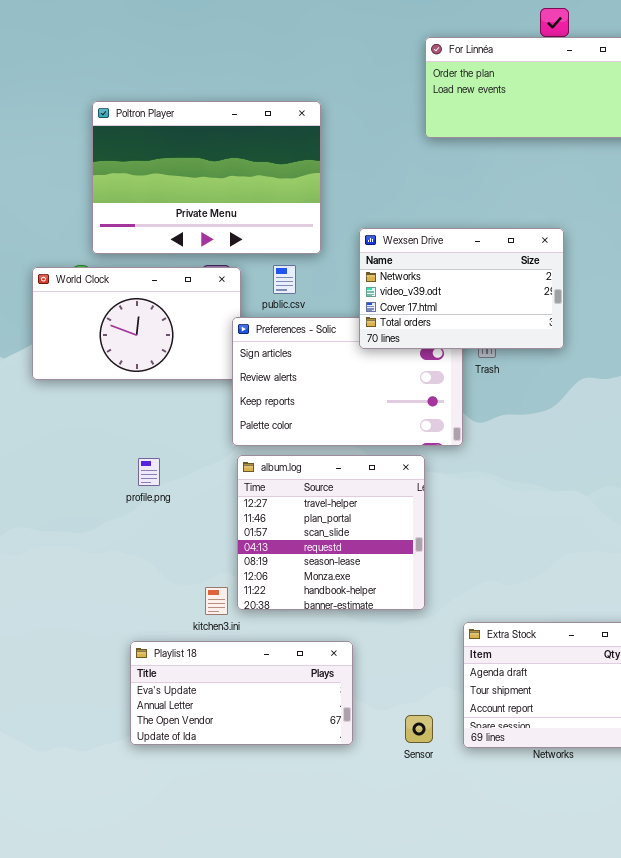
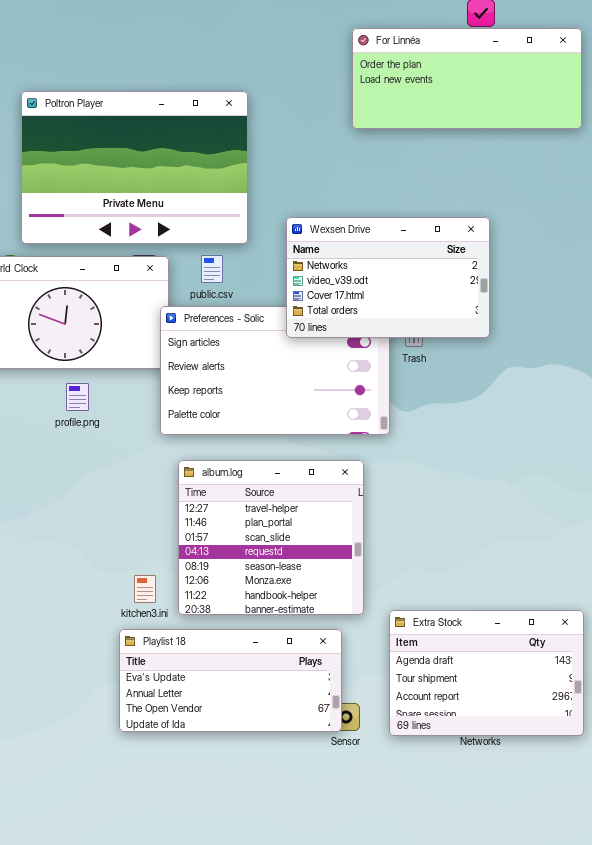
album.log: [237,455,425,610] -> [178,460,364,615], moved
profile.png: [138,458,160,486] -> [66,383,89,411], moved
Playlist 18: [130,641,353,745] -> [119,629,342,732], moved

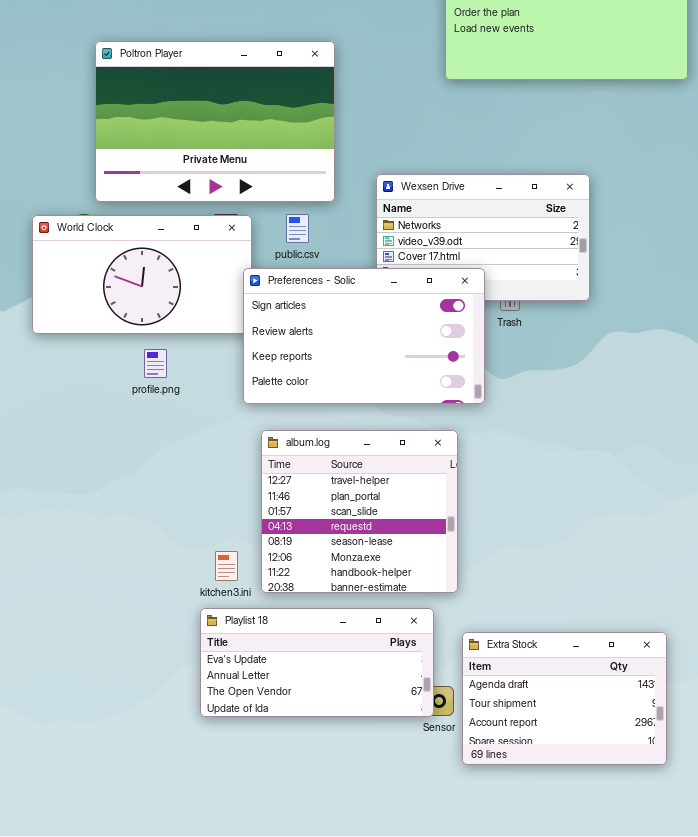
Preferences - Solic: [160,306,390,435] -> [243,268,485,404], raised
Extra Stock: [389,610,584,736] -> [462,632,667,765], moved

